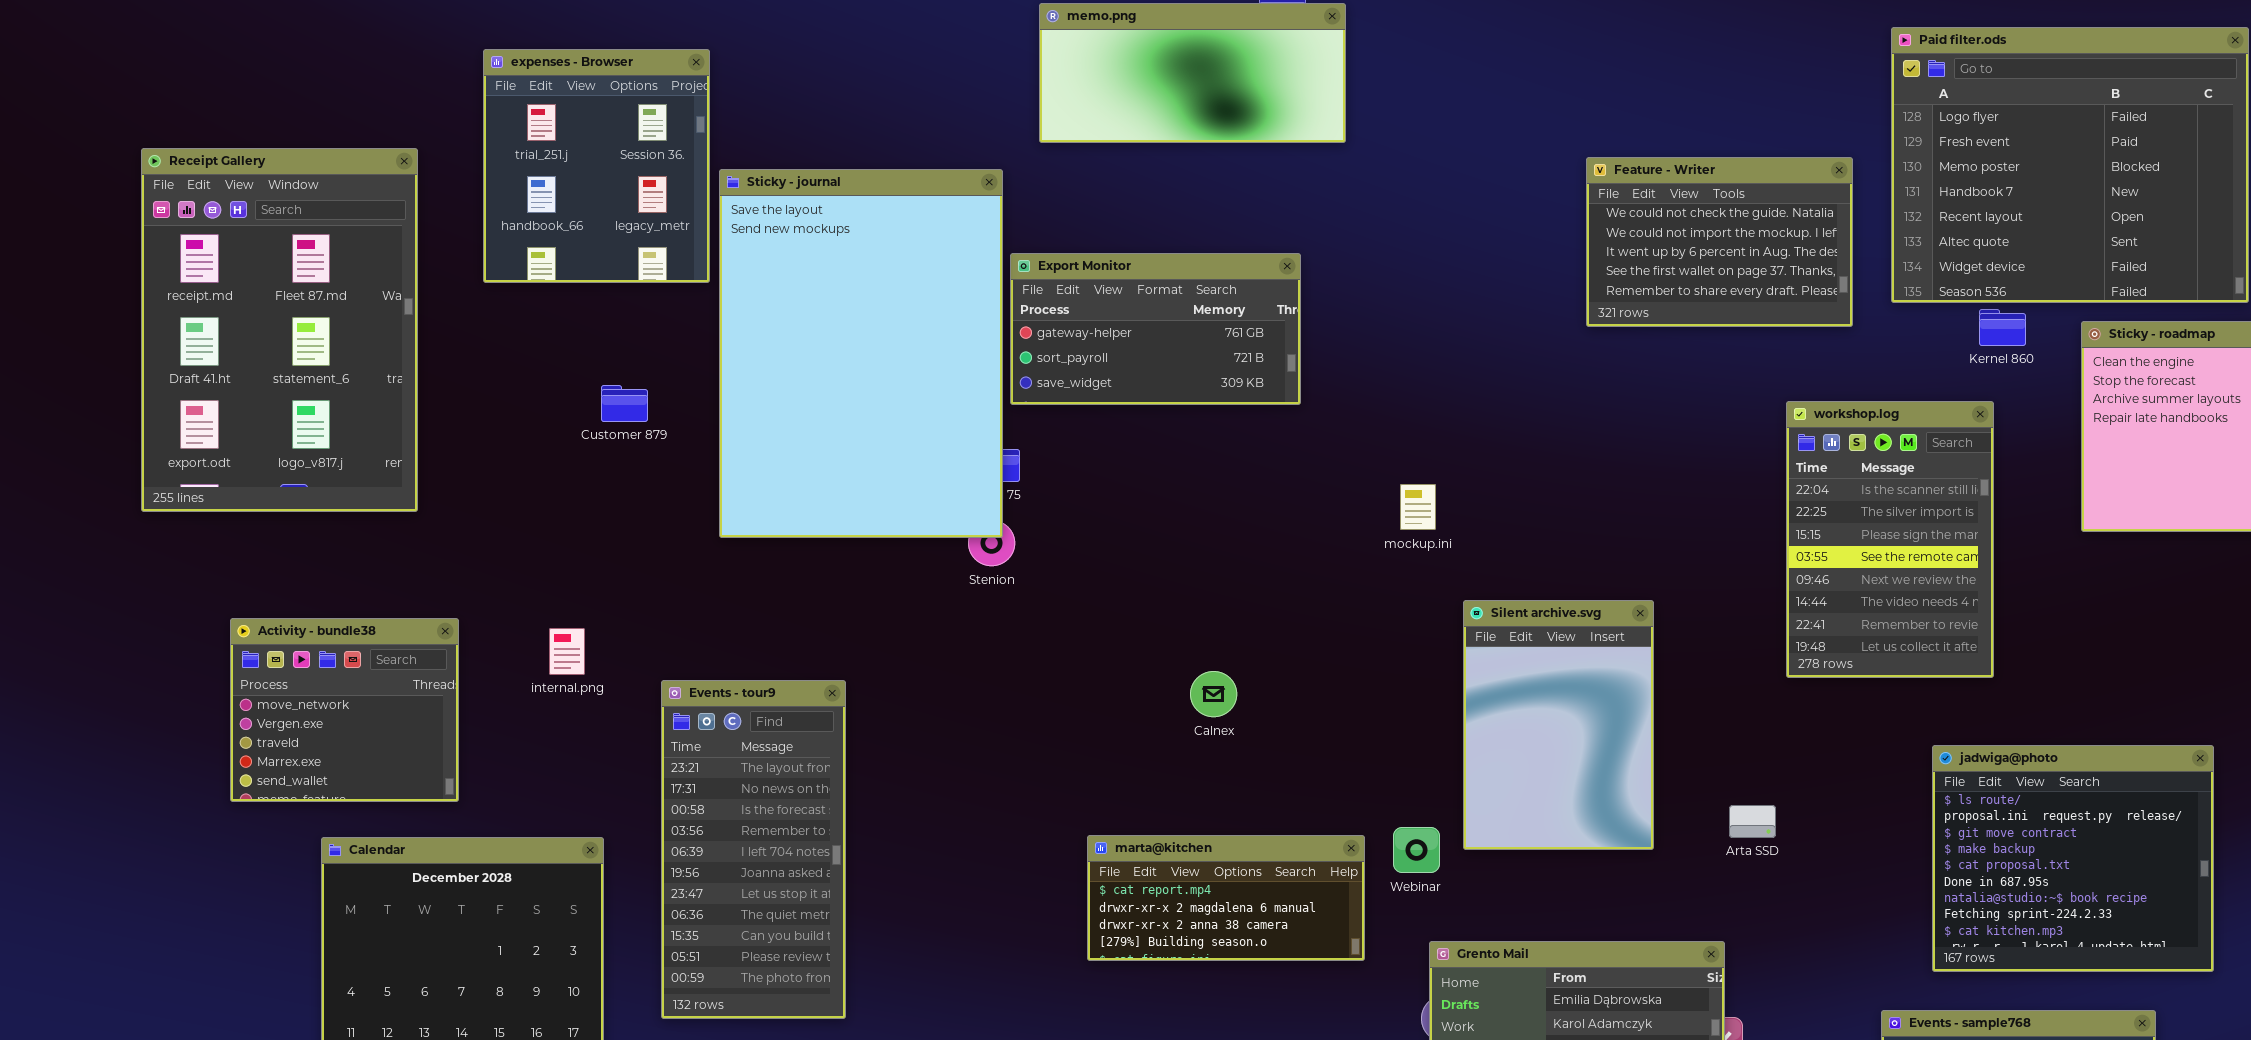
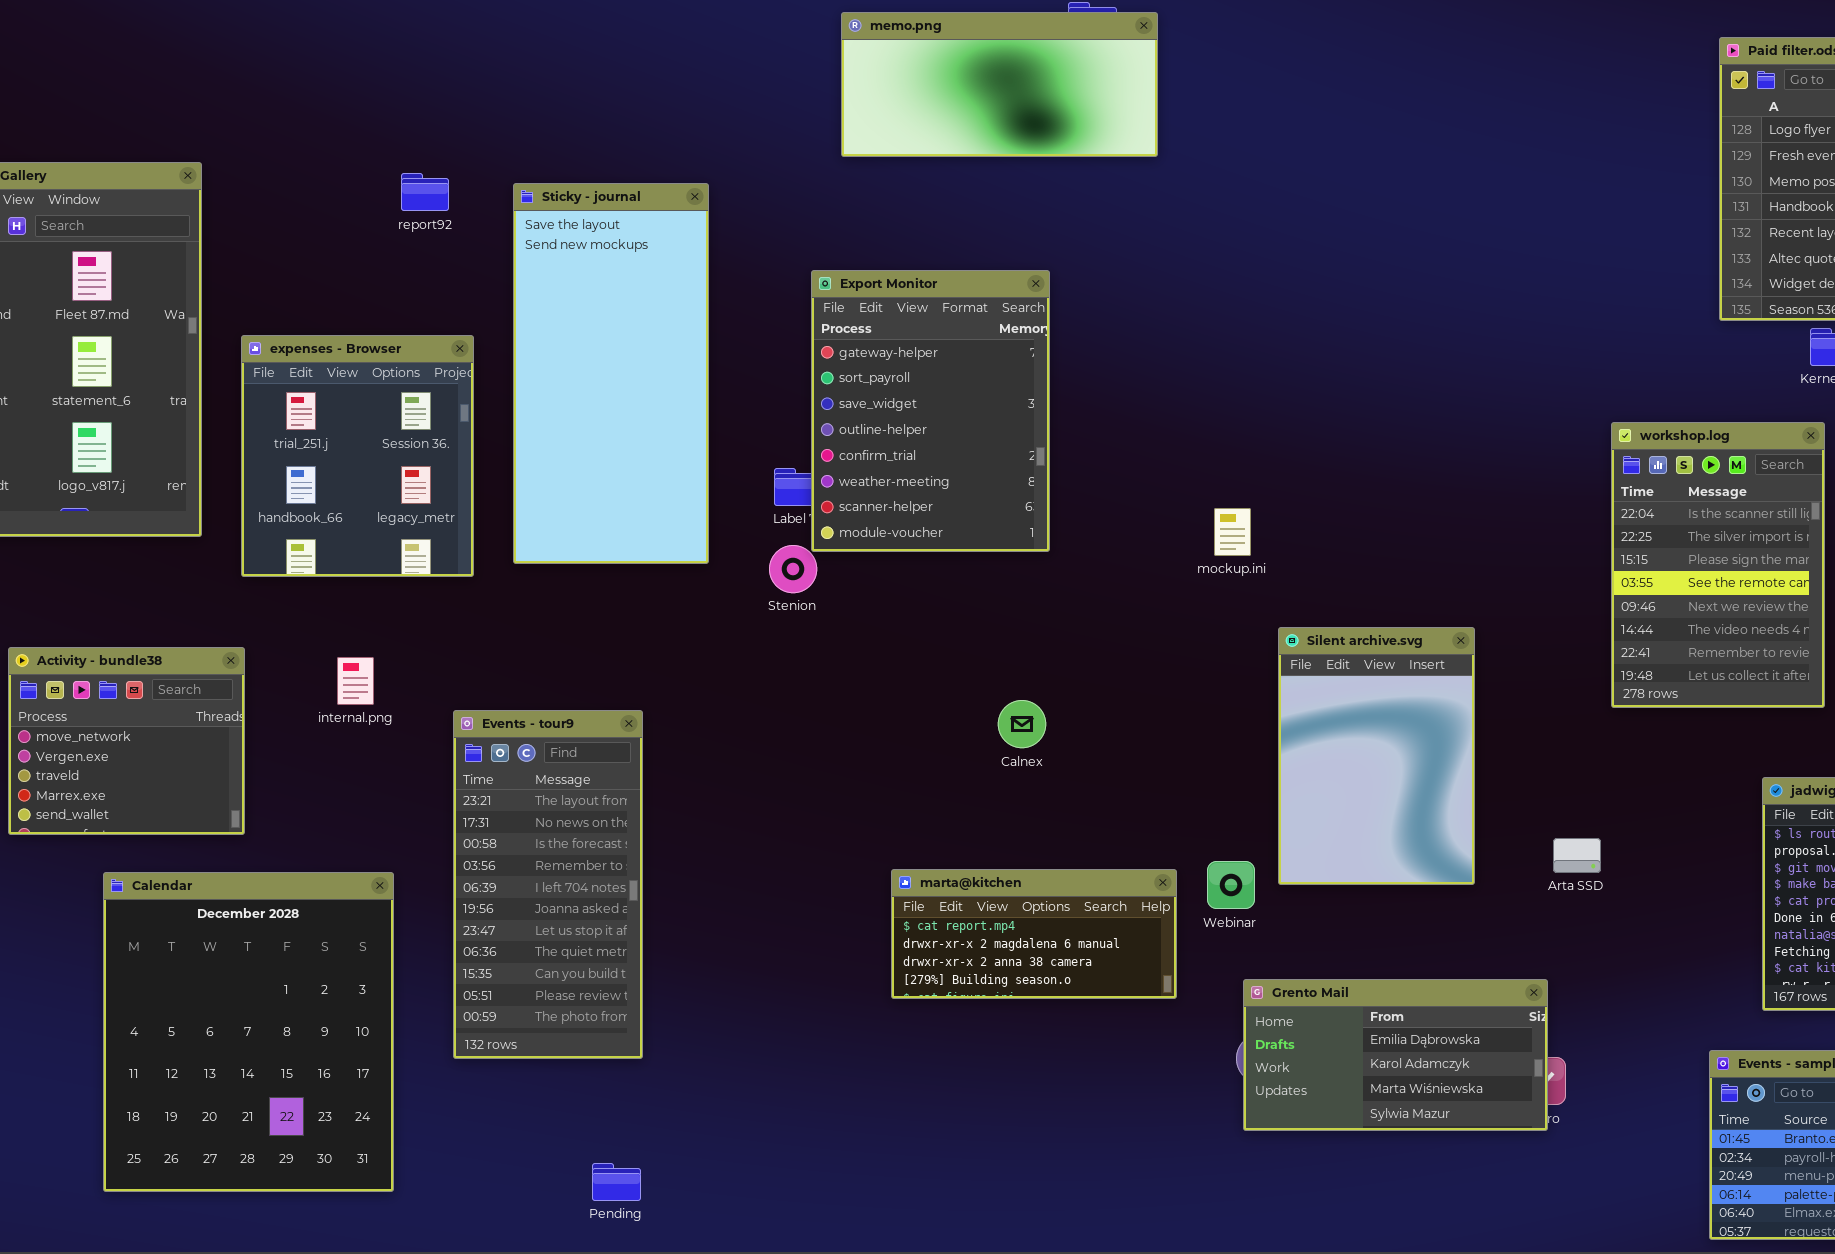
expenses - Browser: [483,49,710,283] -> [241,335,474,577], moved
Feature - Writer: [1586,157,1853,327] -> none, closed
Sticky - journal: [719,169,1003,538] -> [513,183,709,564], resized
Export Monitor: [1010,253,1301,405] -> [811,270,1050,552], resized

